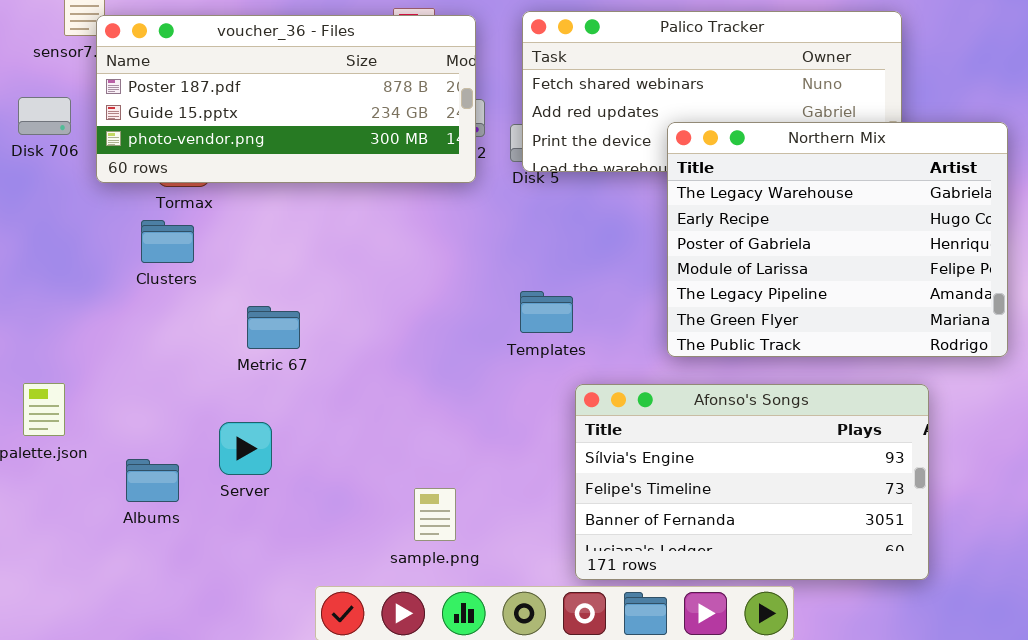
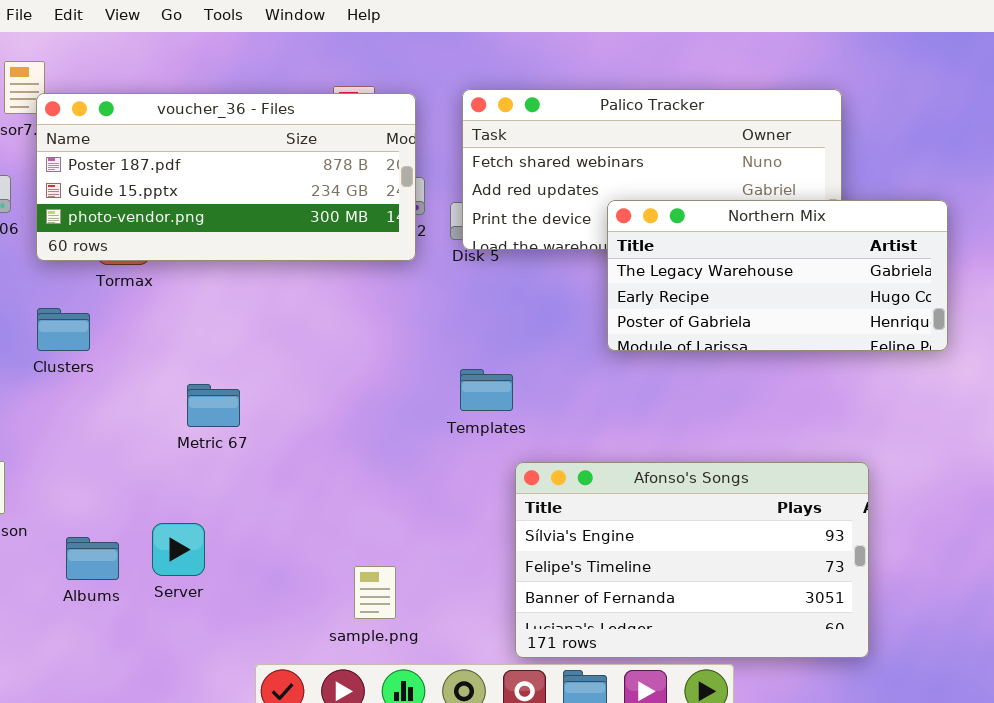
Northern Mix: [667,122,1008,357] -> [607,200,948,351], resized
Clusters: [141,220,194,263] -> [37,308,90,351], moved
Server: [219,422,272,475] -> [152,523,205,576], moved

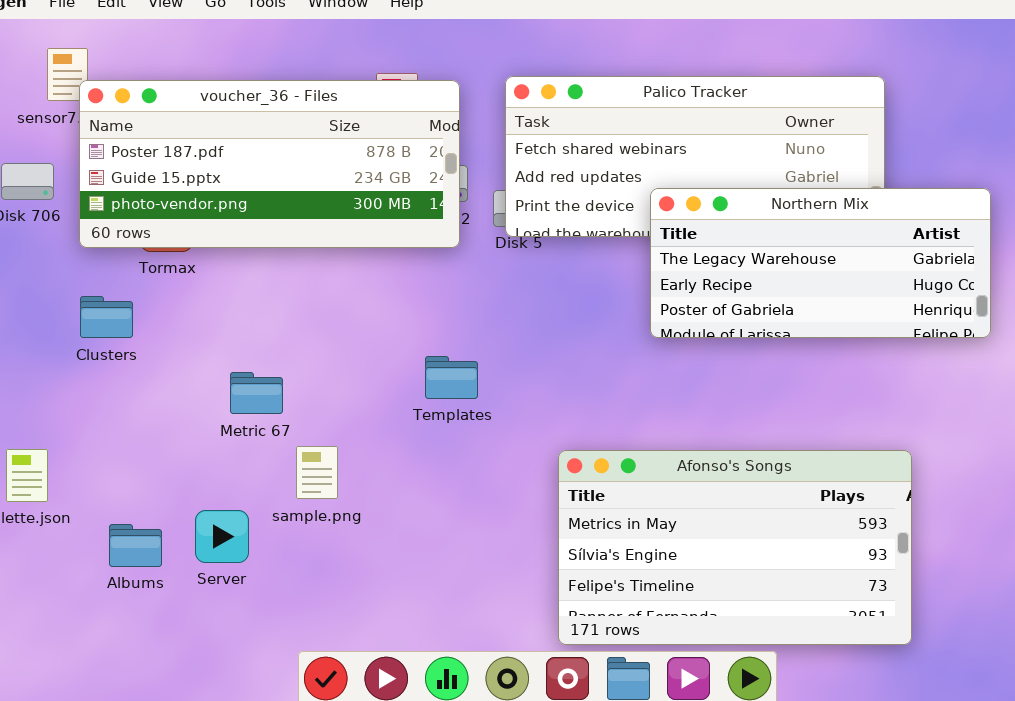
Templates: [460,369,513,411] -> [425,356,478,399], moved
Afonso's Songs: [515,462,869,658] -> [558,450,912,645], scrolled up 1 row
sample.png: [354,566,396,619] -> [296,446,338,499], moved

